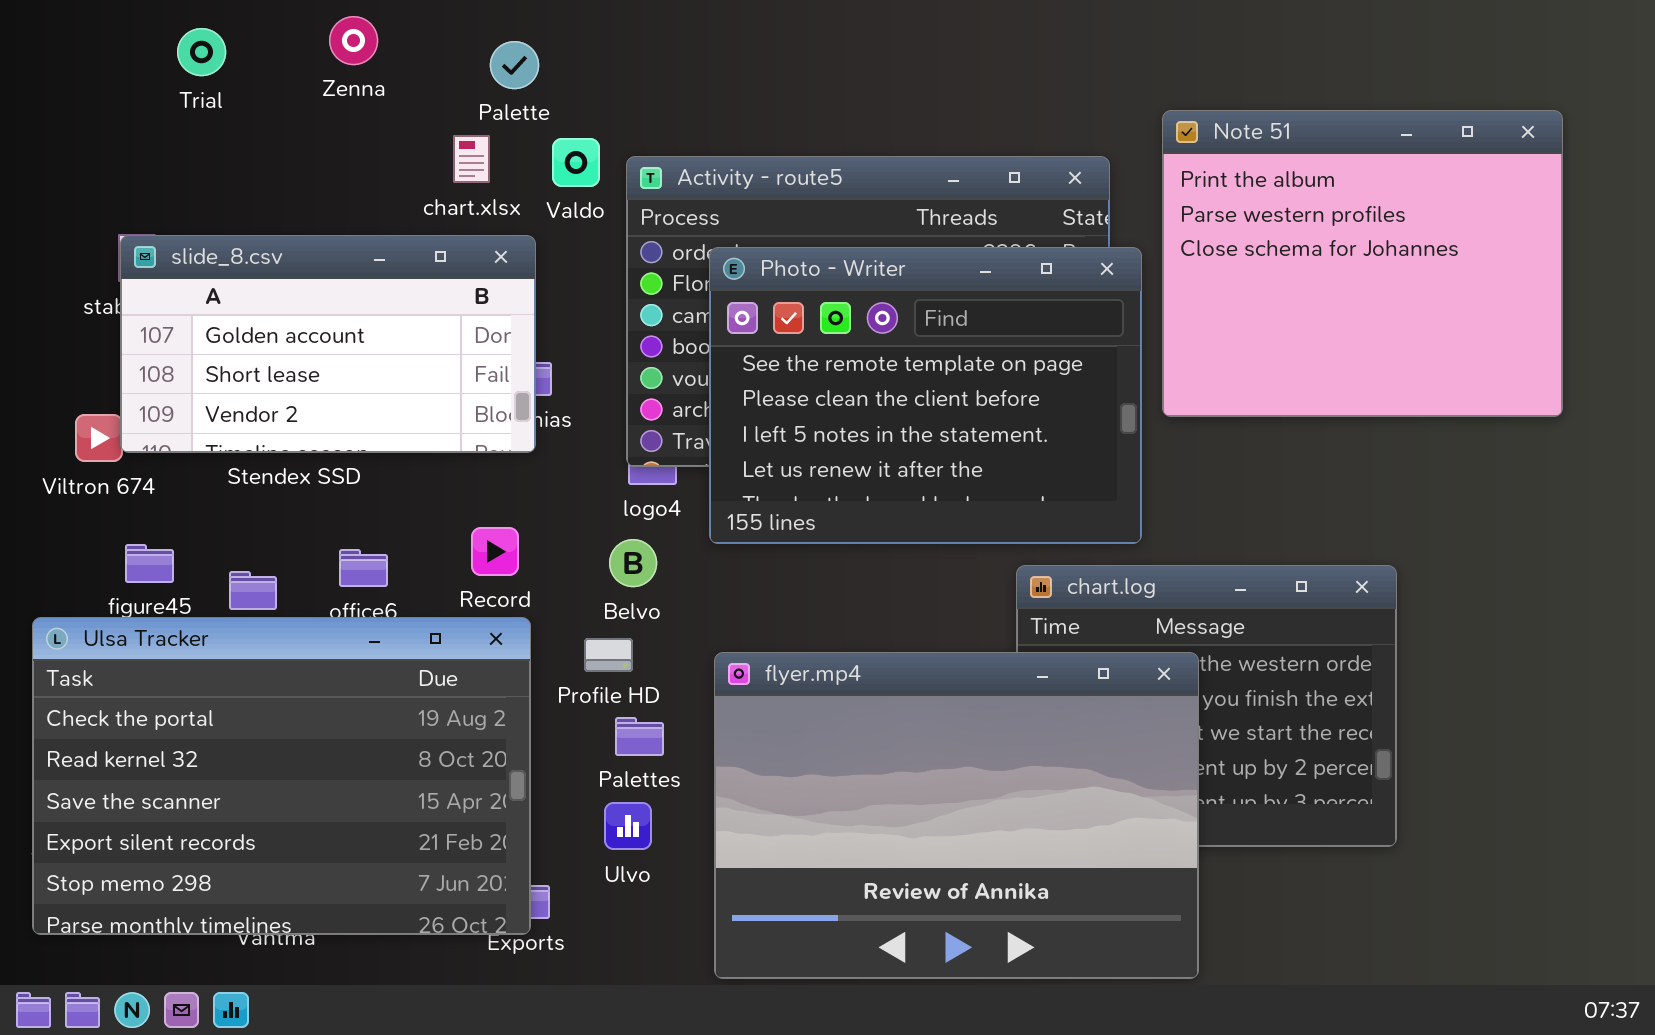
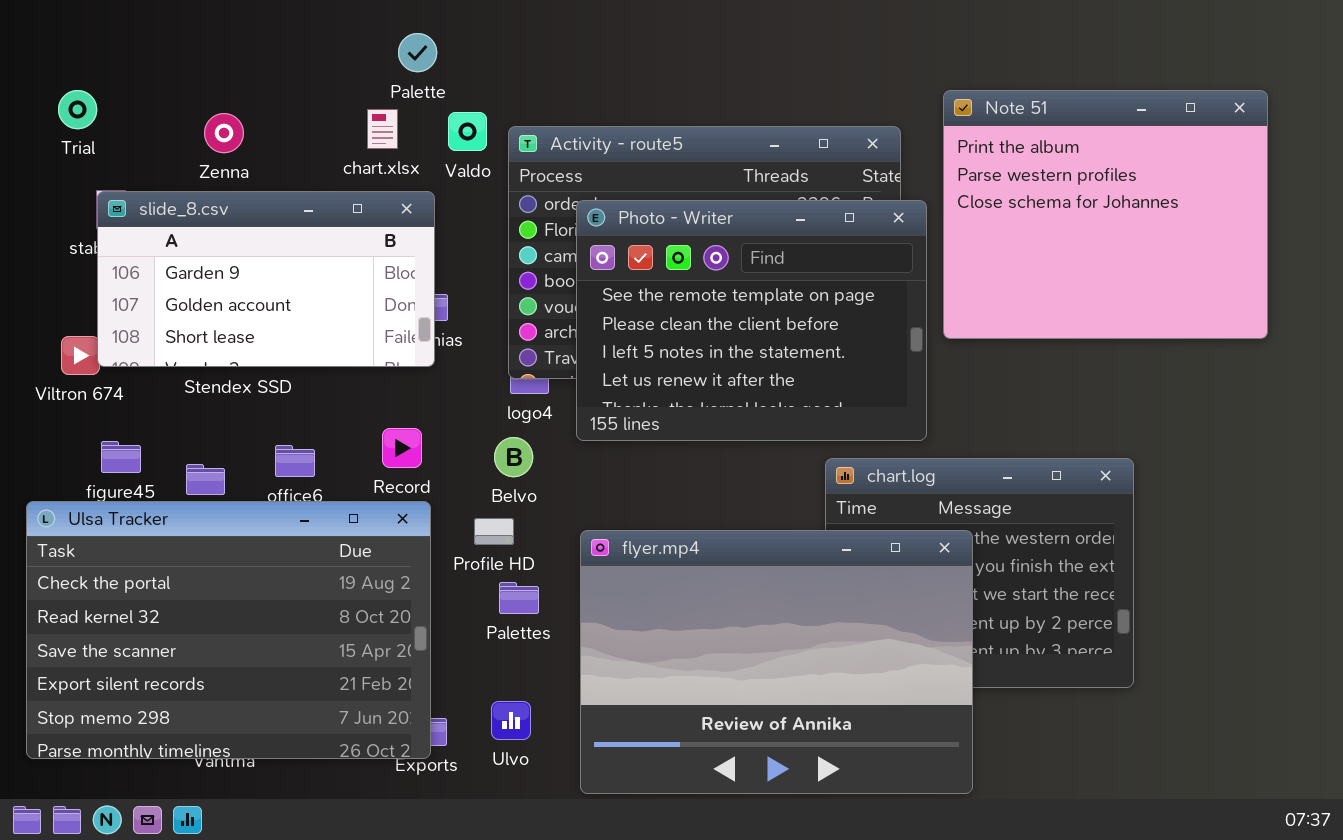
Zenna: [329,16,378,65] -> [204,113,244,153], moved
Trial: [177,28,226,76] -> [58,90,97,129], moved
slide_8.csv: [120,235,536,453] -> [97,191,435,367], scrolled up 1 row
Ulvo: [604,802,652,850] -> [491,701,531,740], moved

